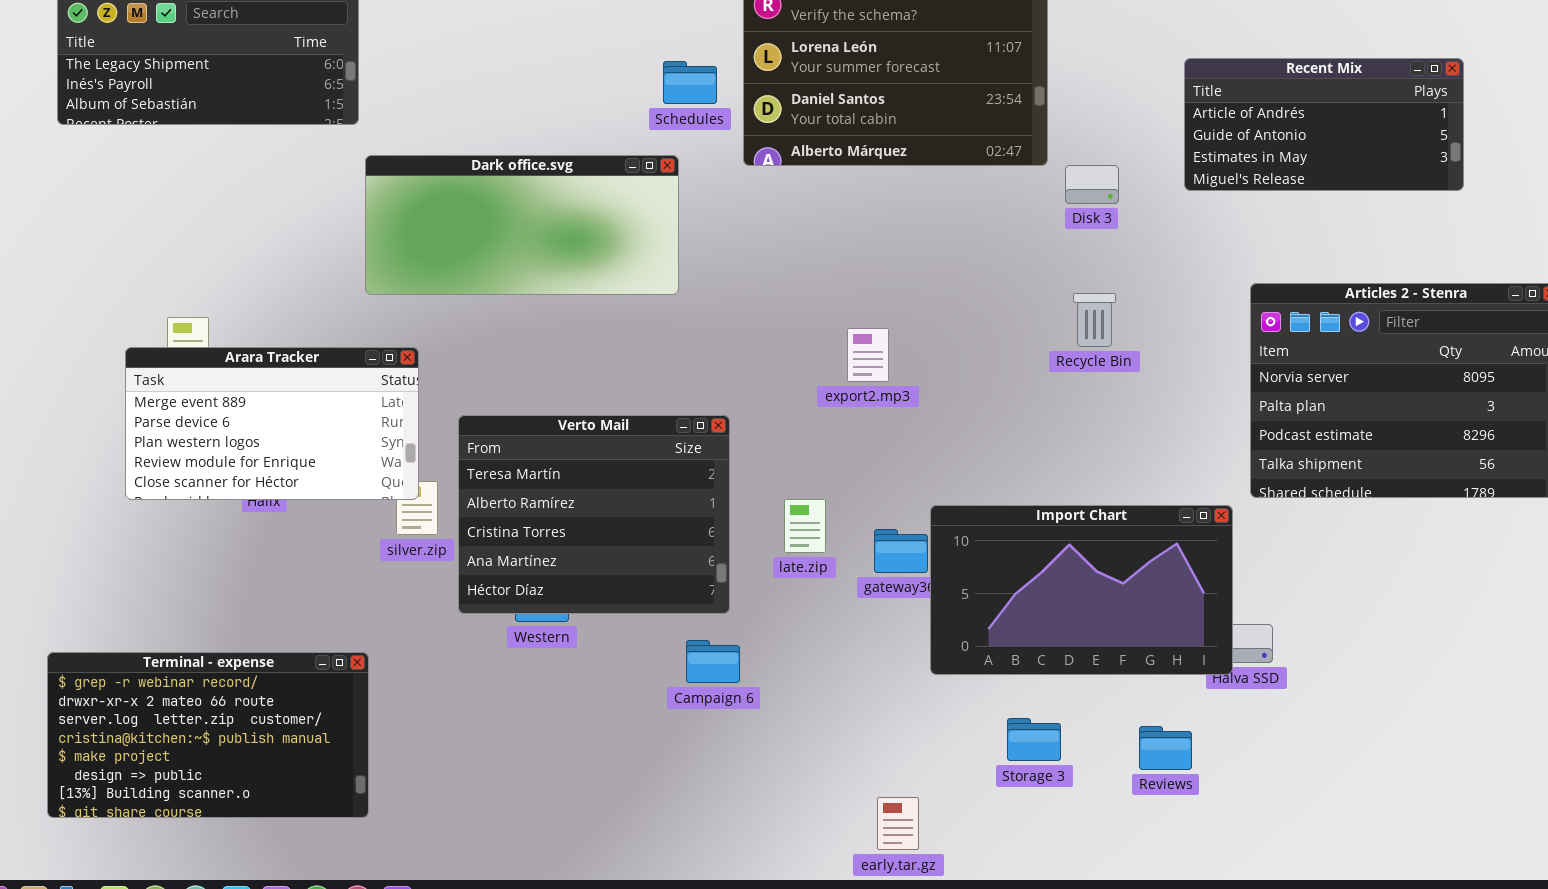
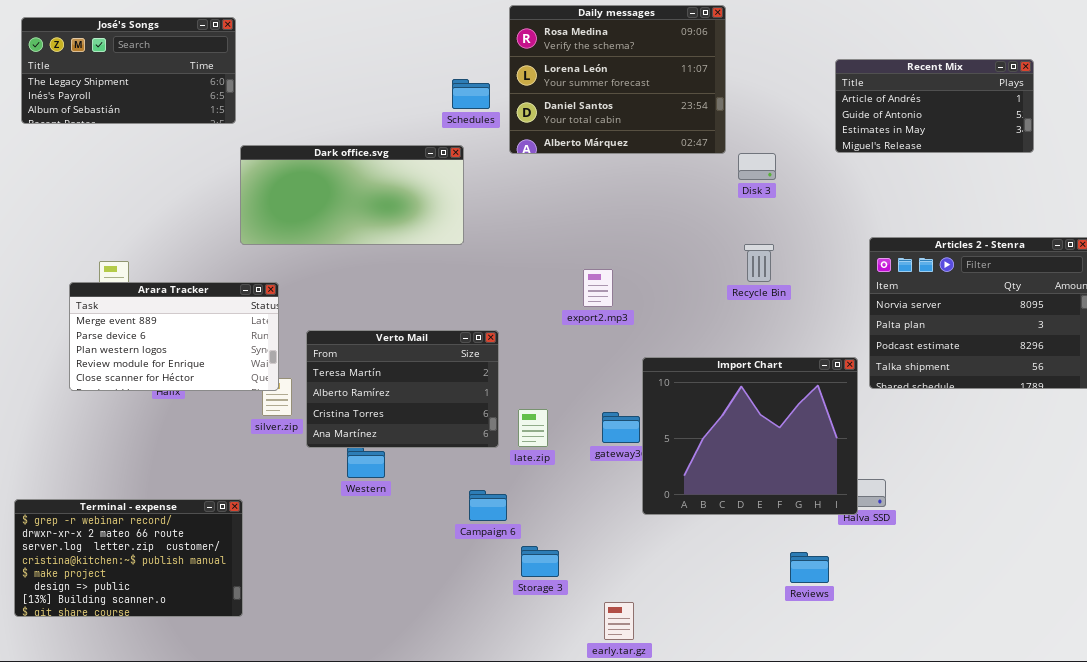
Recent Mix: [1184,58,1464,191] -> [835,59,1034,153], moved
Verto Mail: [458,415,730,614] -> [306,330,499,448], resized
late.zip: [784,499,826,553] -> [518,409,548,447], moved
Import Chart: [930,505,1233,675] -> [642,357,858,515], resized
Storage 3: [1007,718,1061,761] -> [521,546,559,577], moved

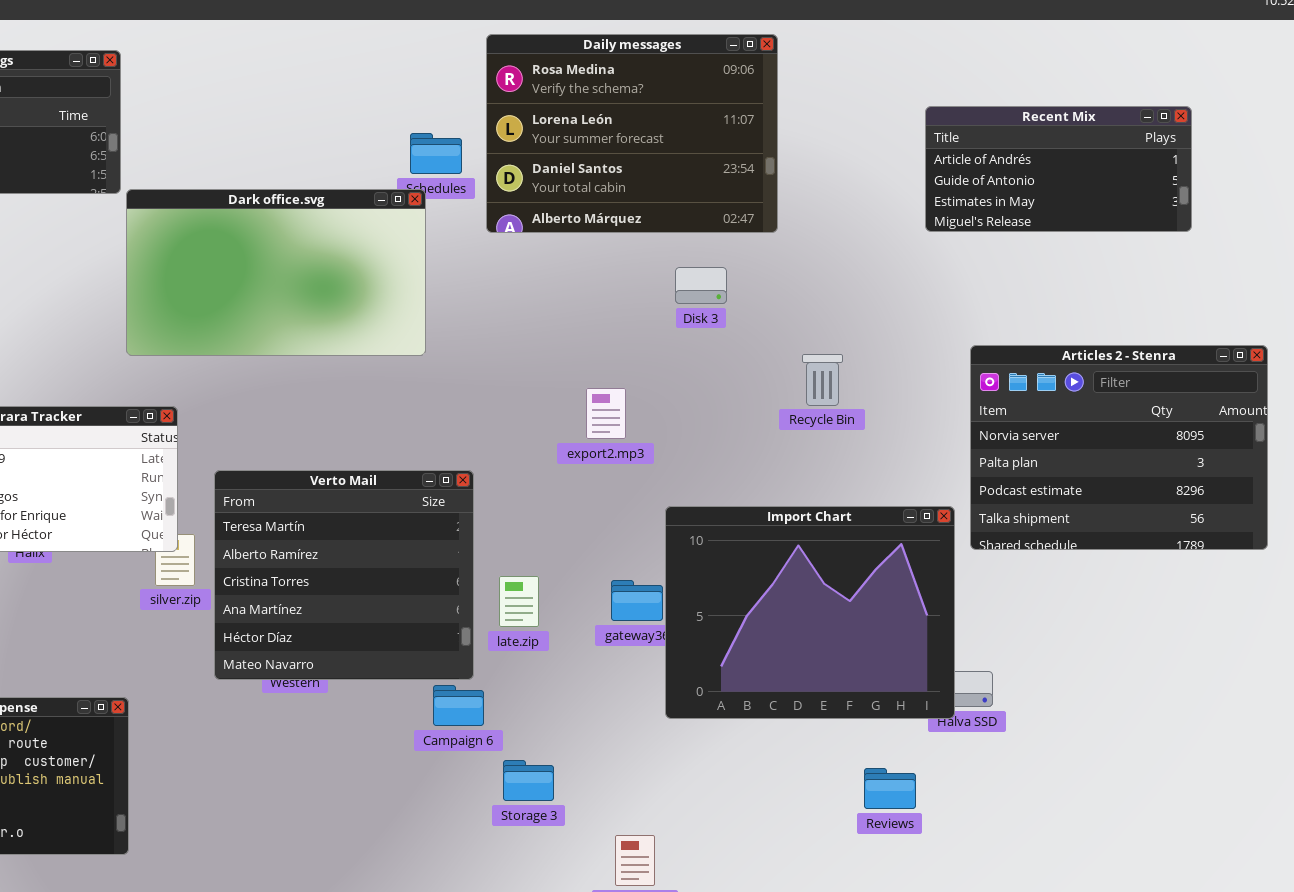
Dark office.svg: [240,145,464,245] -> [126,189,426,356], resized
Disk 3: [738,153,776,180] -> [675,267,727,304], moved
Verto Mail: [306,330,499,448] -> [214,470,474,680], resized

